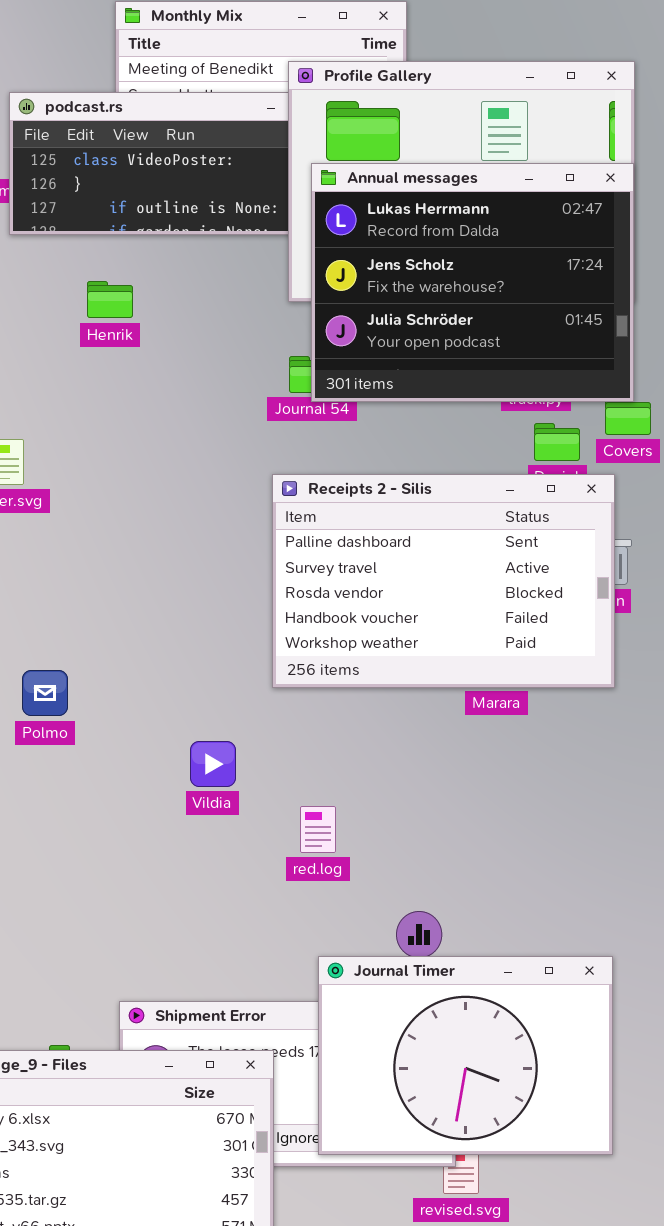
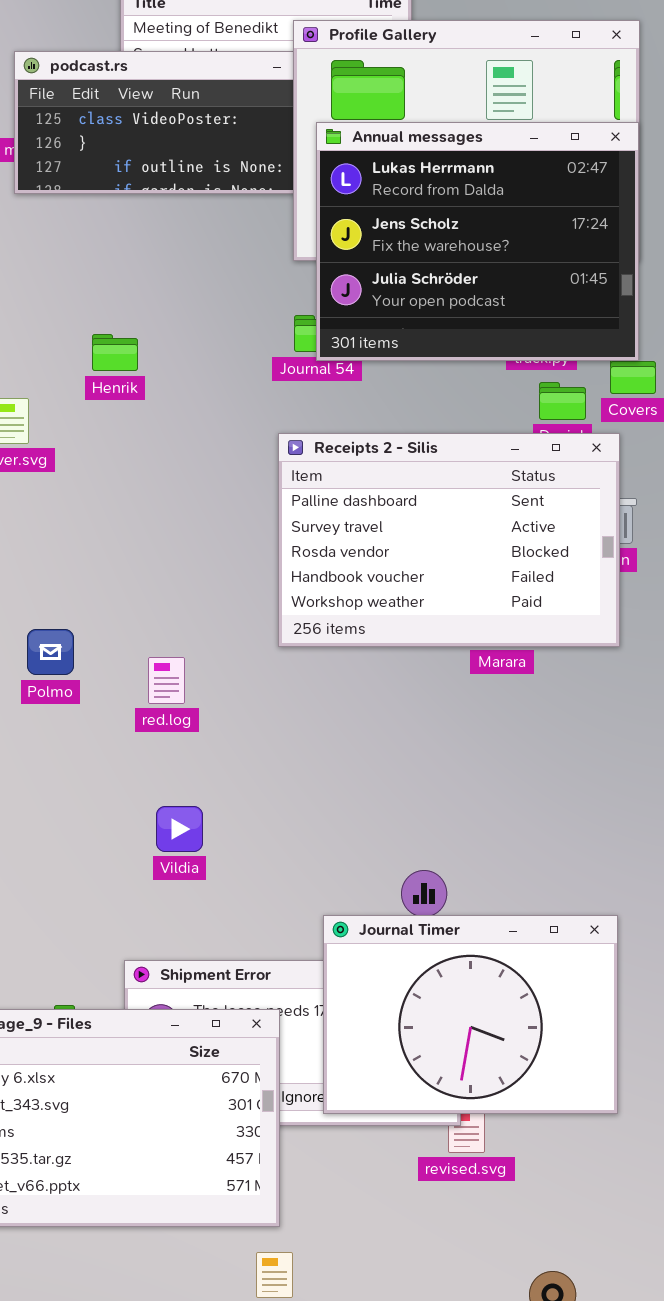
Henrik: [87,281,133,318] -> [92,334,138,371], moved
Vildia: [190,741,236,787] -> [156,806,203,852], moved
red.log: [300,806,336,853] -> [148,657,185,704], moved

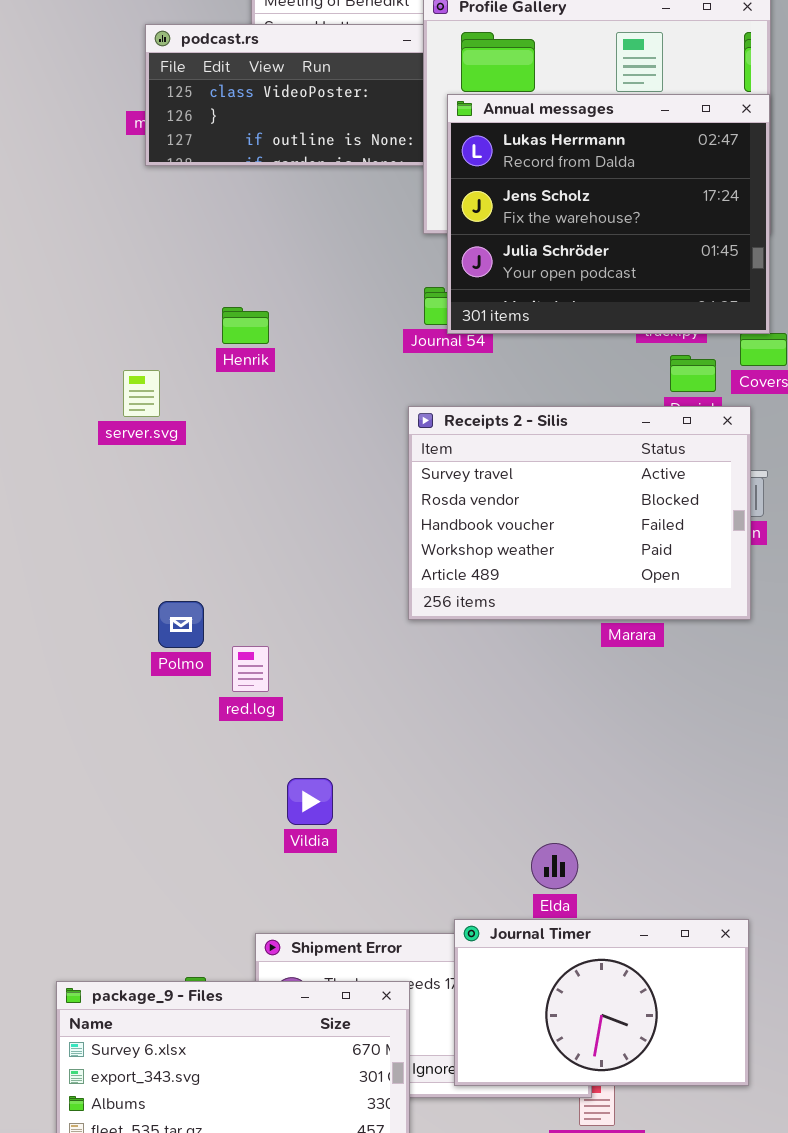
Receipts 2 - Silis: [278,433,620,647] -> [408,406,751,620], scrolled down 1 row
red.log: [148,657,185,704] -> [232,646,269,692], moved
Journal Timer: [323,915,618,1114] -> [454,919,749,1086], resized

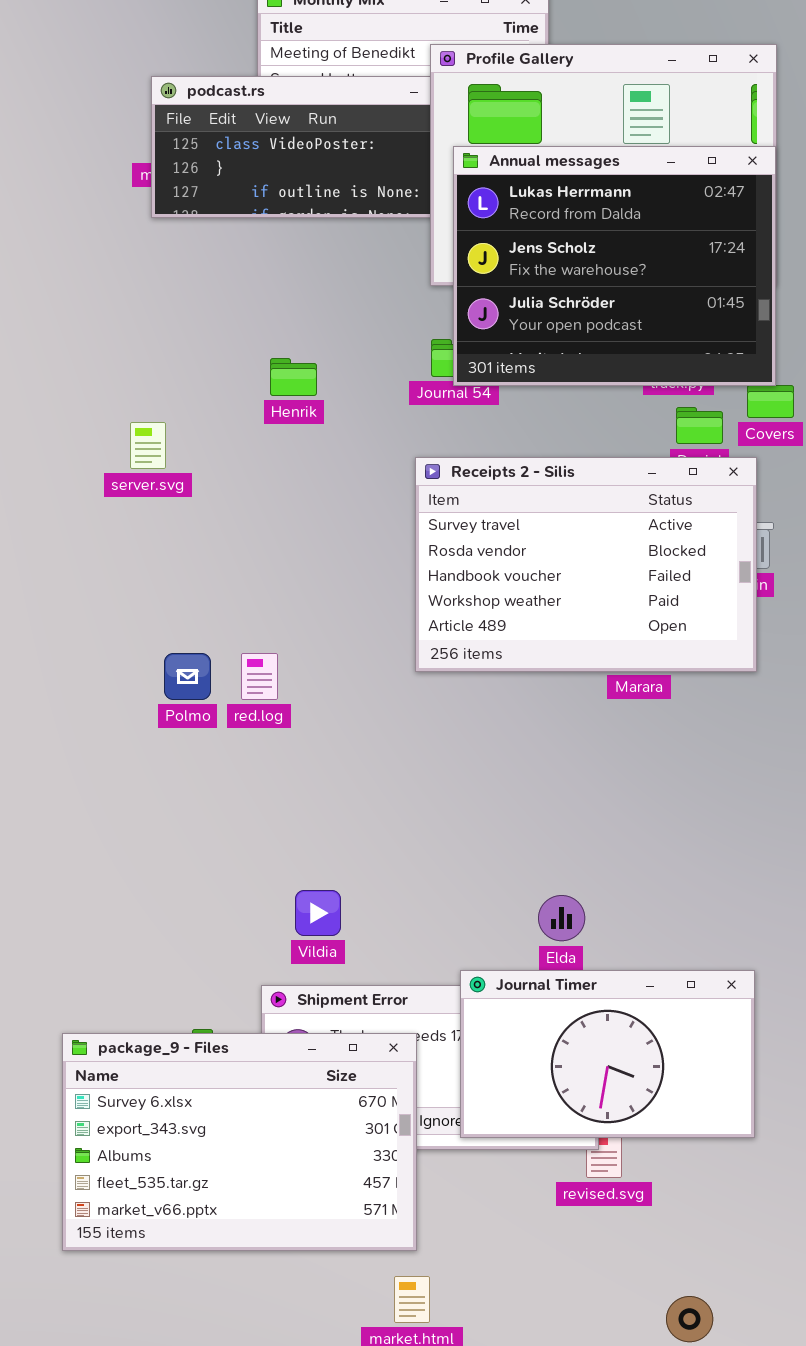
Henrik: [222,307,269,344] -> [270,358,317,396], moved
red.log: [232,646,269,692] -> [241,653,278,700], moved
Vildia: [287,778,333,825] -> [295,890,341,936], moved

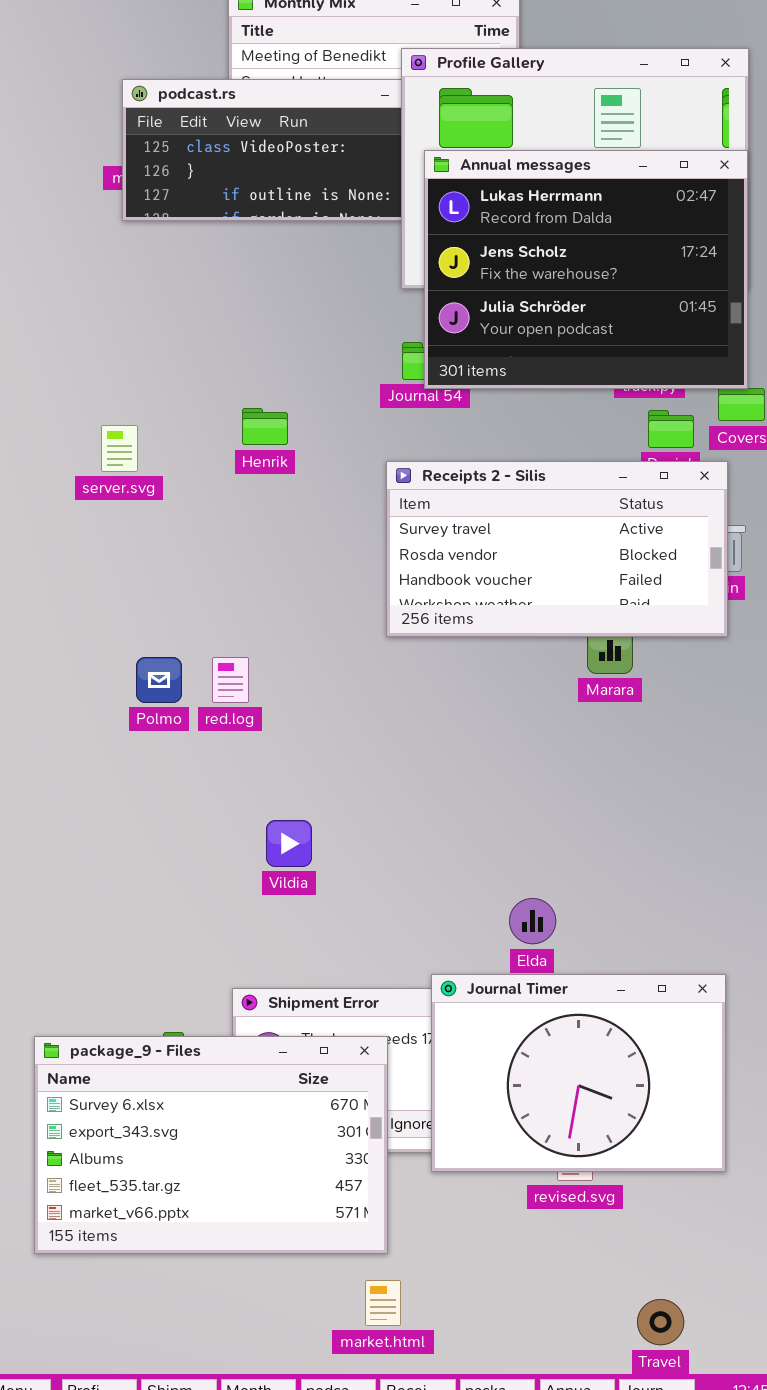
Henrik: [270,358,317,396] -> [242,408,288,445], moved
Receipts 2 - Silis: [415,457,757,672] -> [386,461,728,637], resized
Vildia: [295,890,341,936] -> [266,820,312,867], moved
Journal Timer: [460,970,755,1138] -> [431,974,726,1172], resized

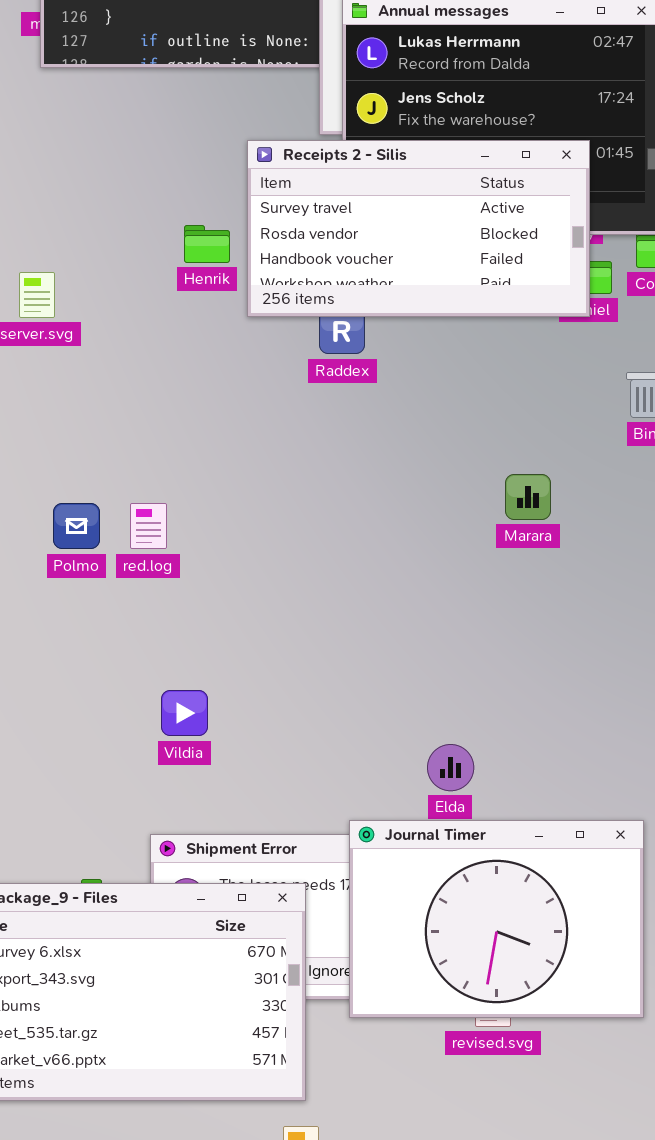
Henrik: [242,408,288,445] -> [184,225,230,263], moved
Receipts 2 - Silis: [386,461,728,637] -> [247,140,590,317], moved
Vildia: [266,820,312,867] -> [161,690,208,736], moved

